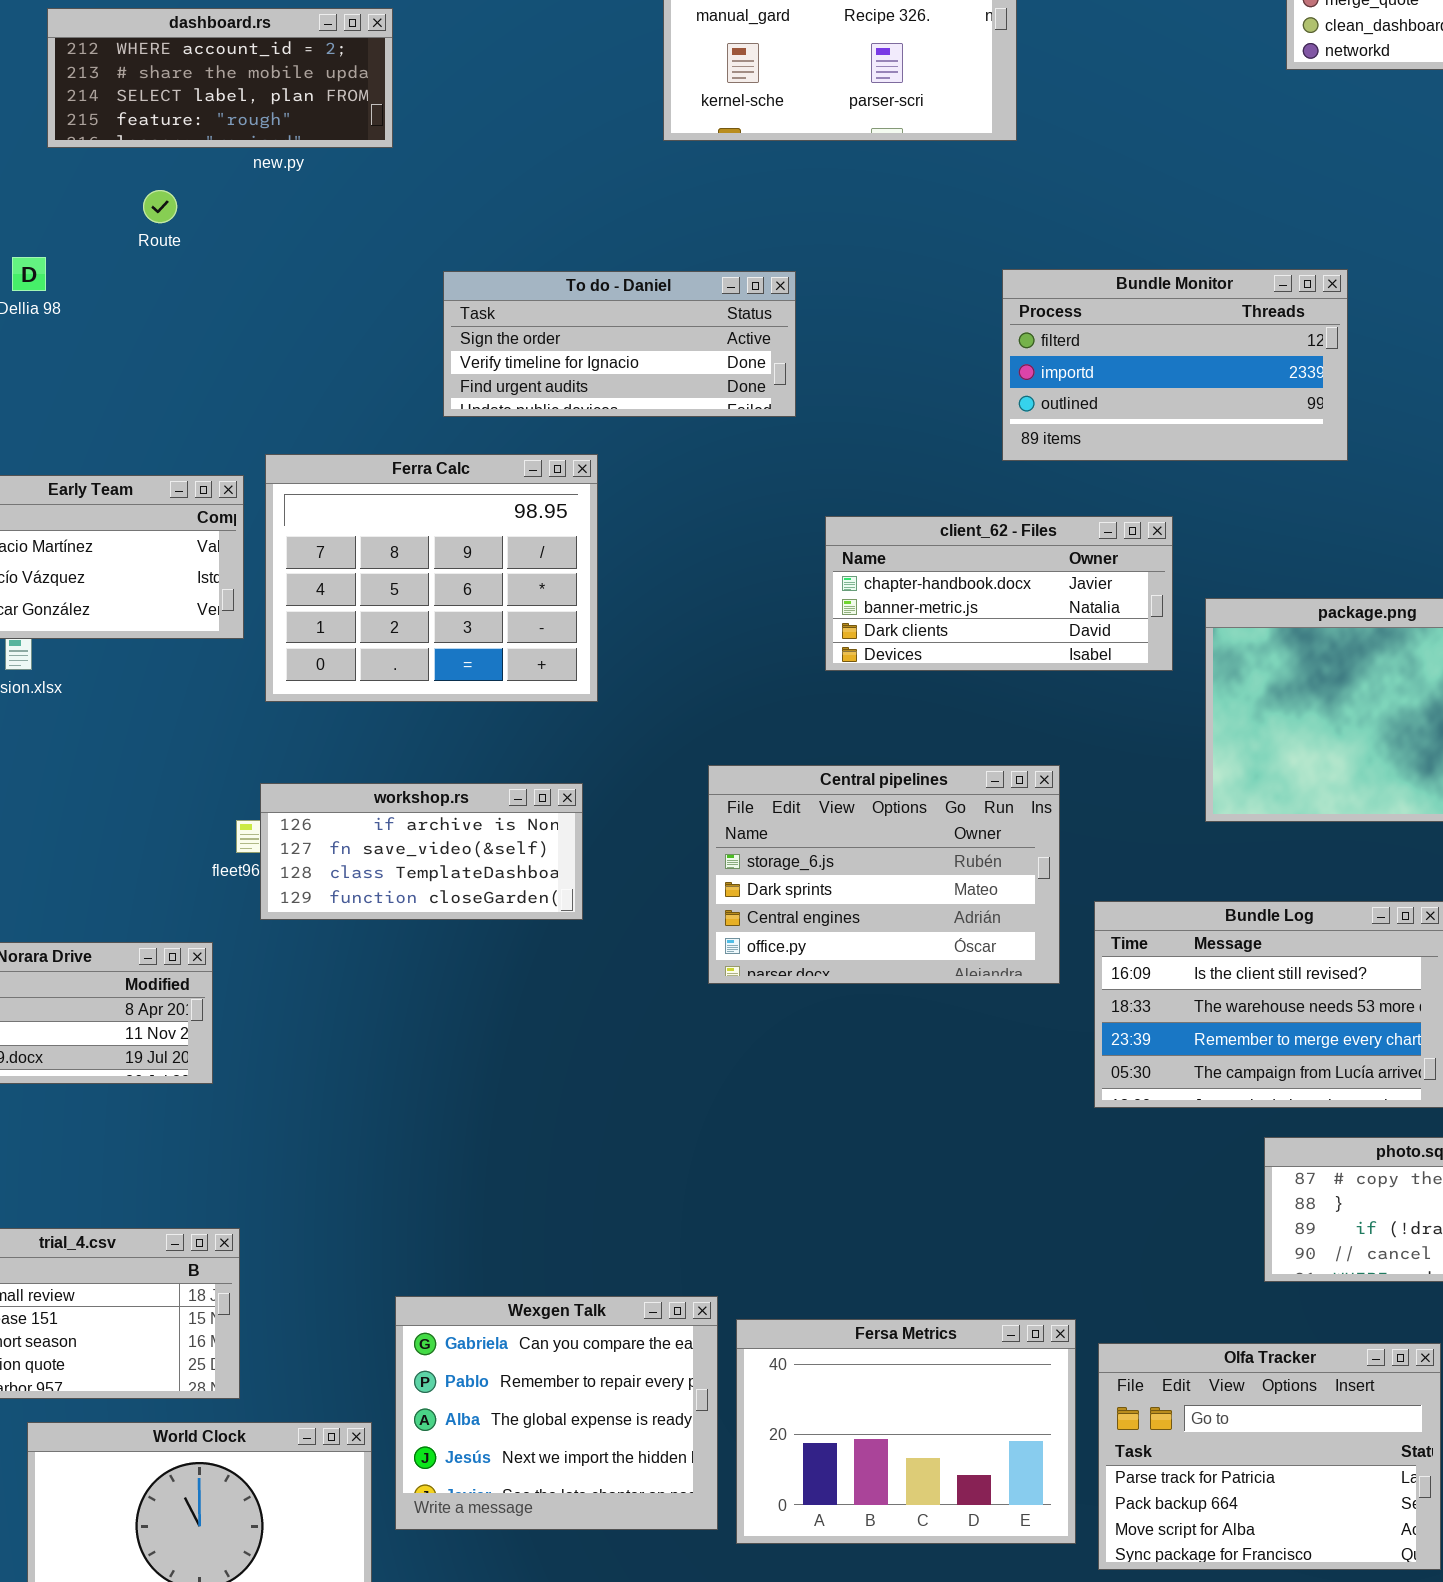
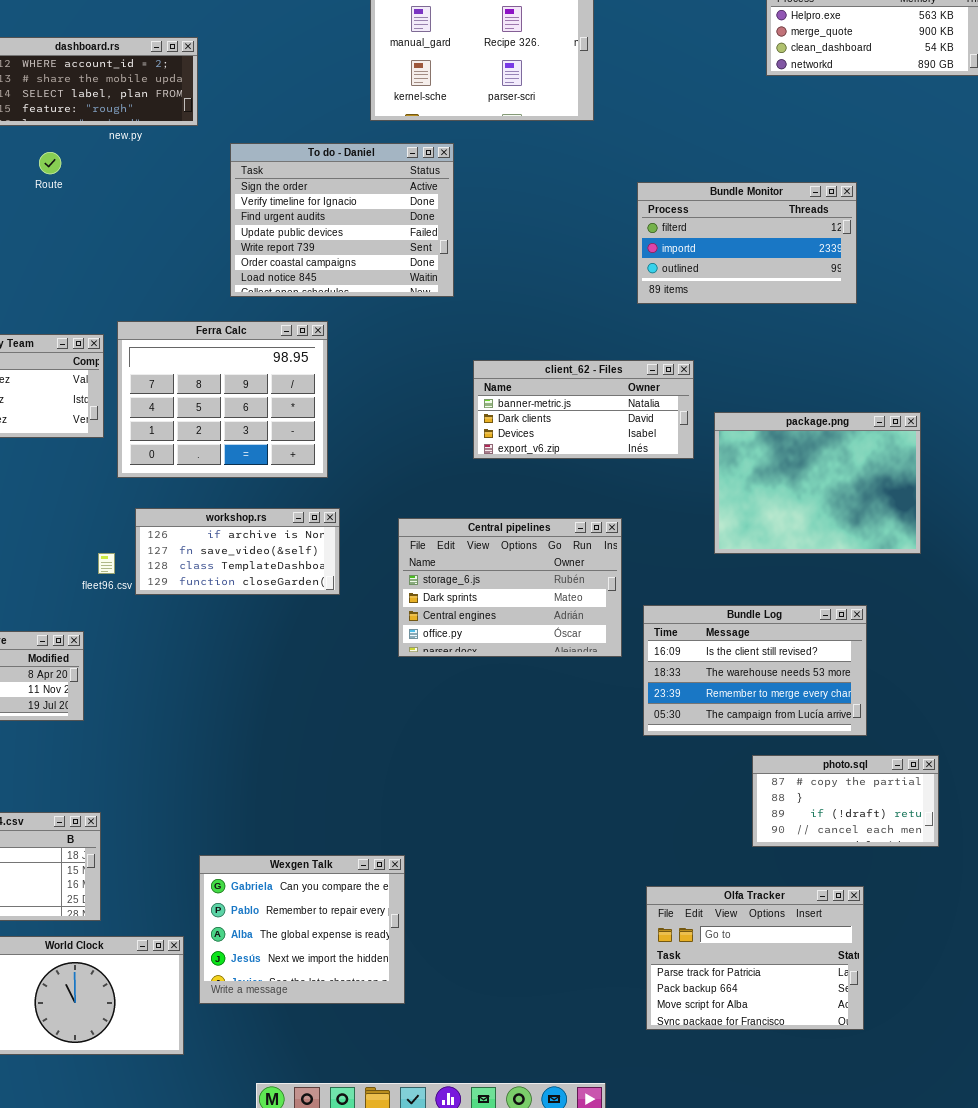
Bundle Monitor: [1002,269,1348,461] -> [637,182,857,304], moved
To do - Daniel: [443,271,796,417] -> [230,143,454,297], resized
client_62 - Files: [825,516,1173,671] -> [473,360,694,459], scrolled down 1 row
workshop.rs: [260,783,583,920] -> [135,508,340,595], moved
Fersa Metrics: [736,1319,1076,1544] -> none, closed

